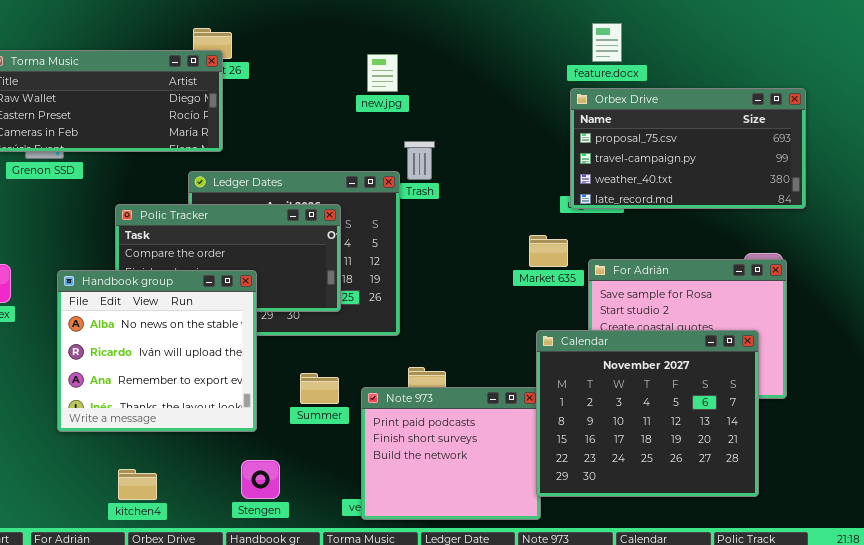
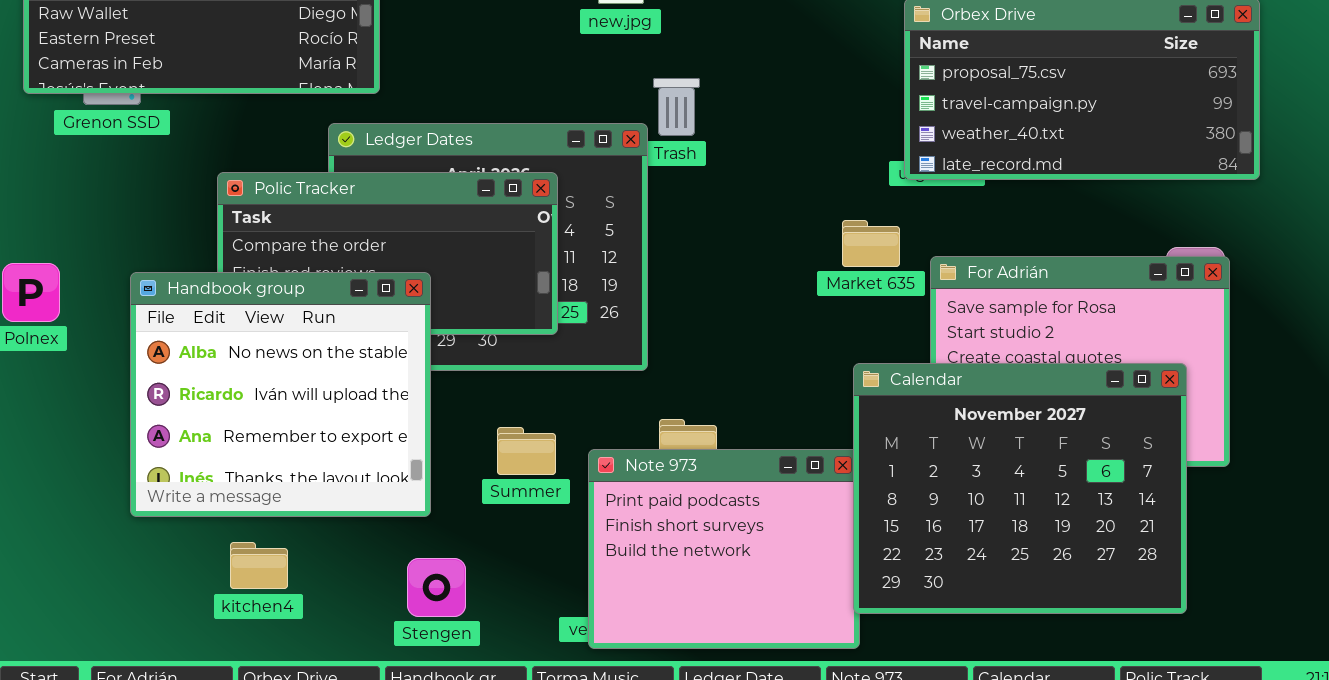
kitchen4: [118,469,157,500] -> [230,542,288,589], moved

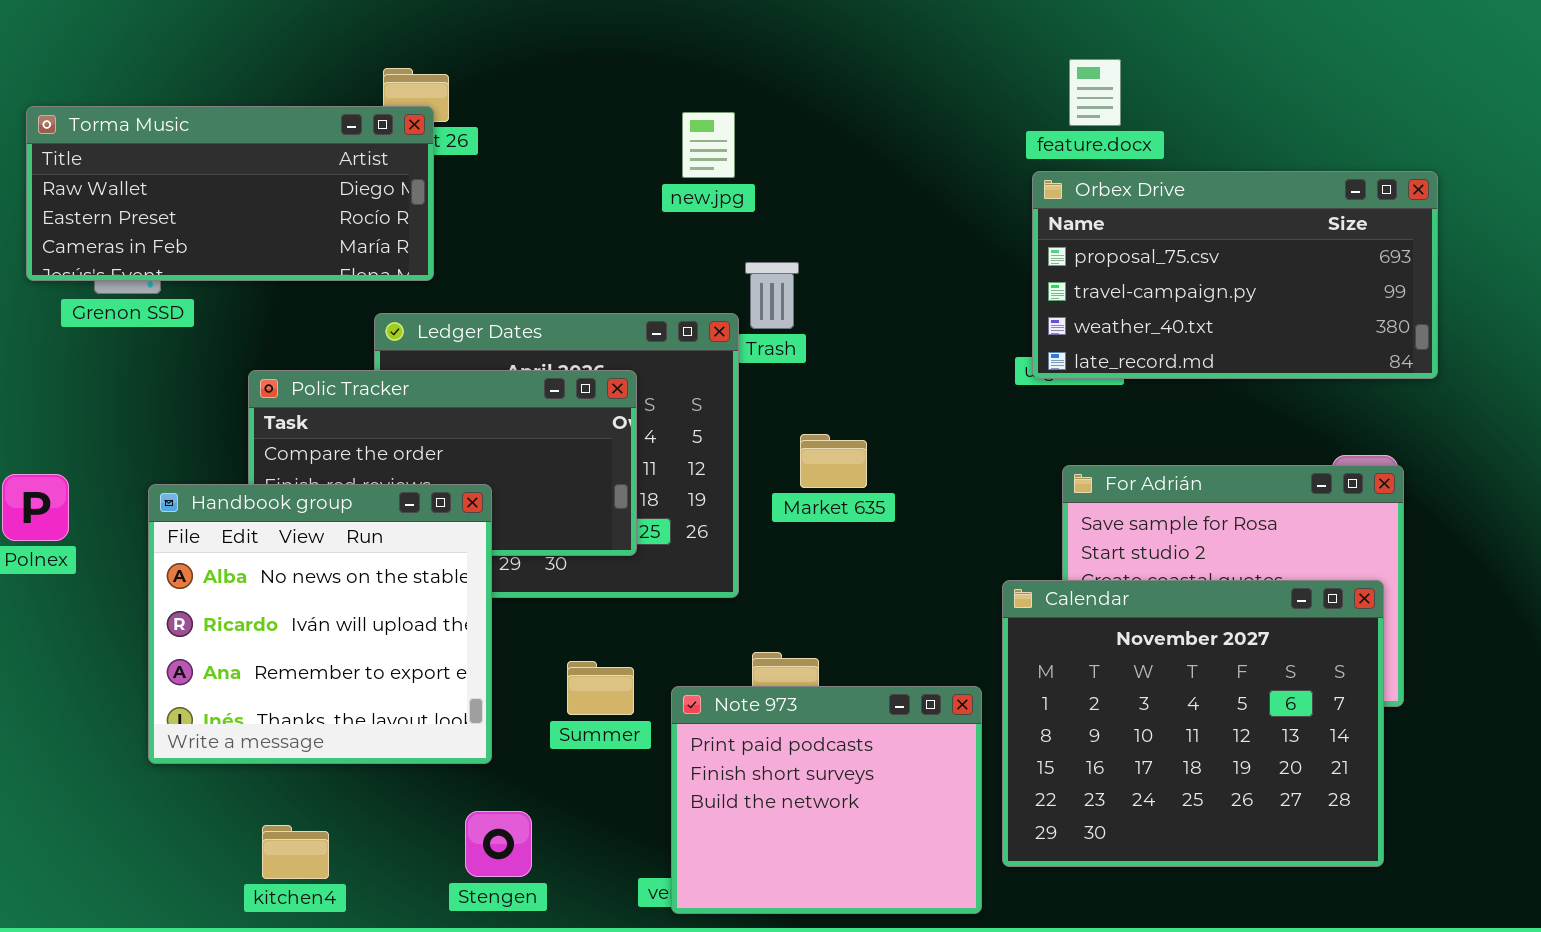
Market 635: [842,220,900,267] -> [800,434,867,488], moved
Calendar: [853,363,1187,614] -> [1002,580,1384,867], moved
kitchen4: [230,542,288,589] -> [262,825,329,879], moved

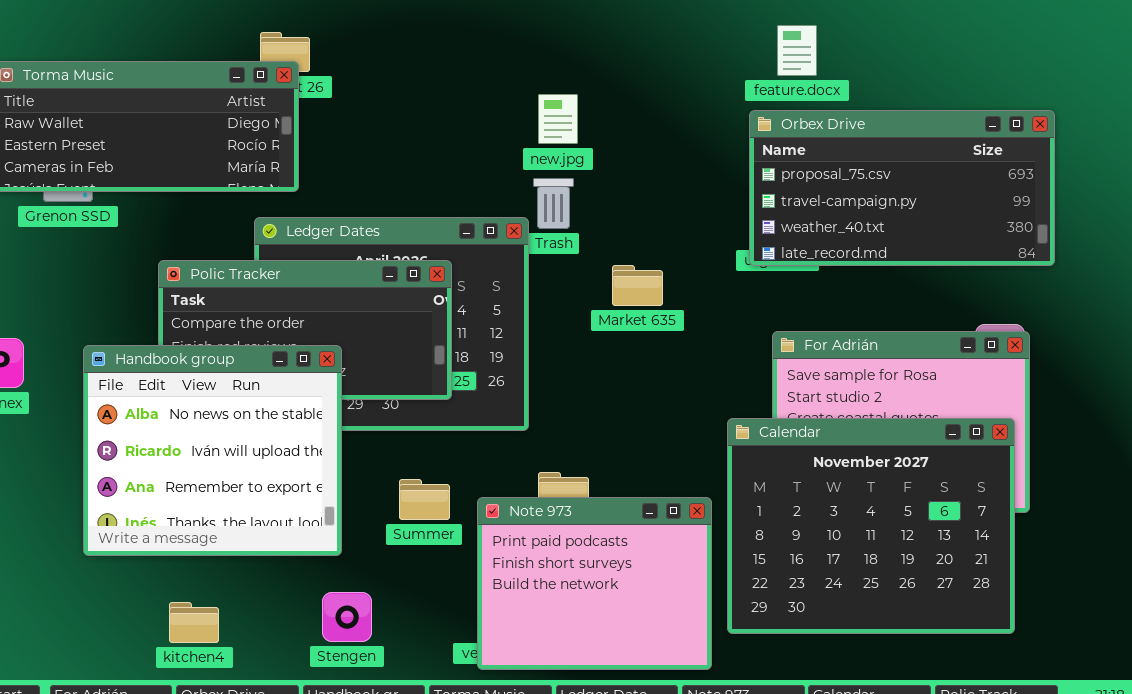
new.jpg: [682,112,735,178] -> [538,94,578,144], moved
Market 635: [800,434,867,488] -> [612,265,663,306], moved

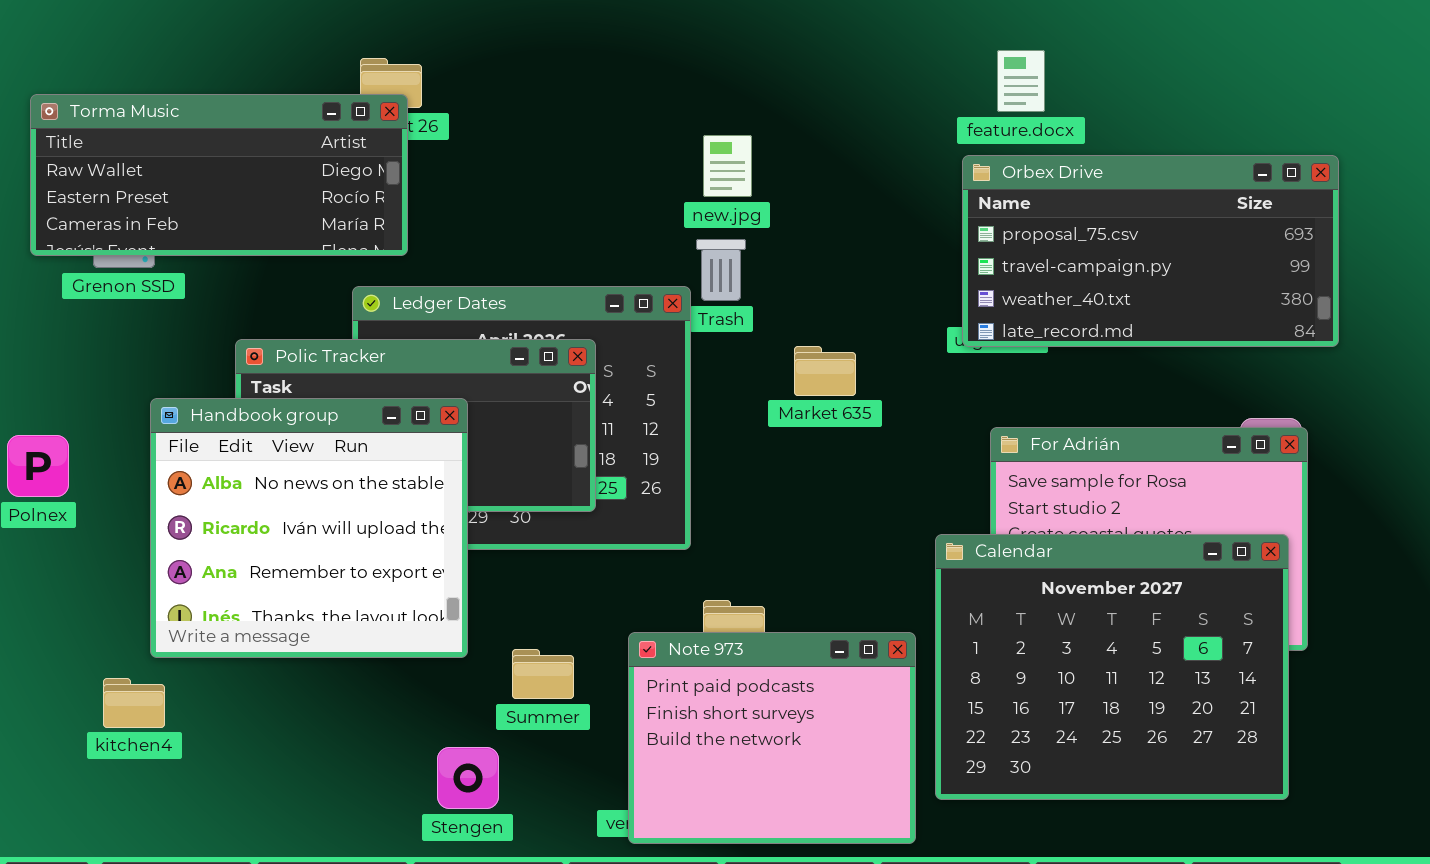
Handbook group: [83,345,342,556] -> [150,398,468,658], moved
Summer: [399,479,450,520] -> [512,649,574,699], moved
kitchen4: [169,602,219,643] -> [103,678,165,728], moved

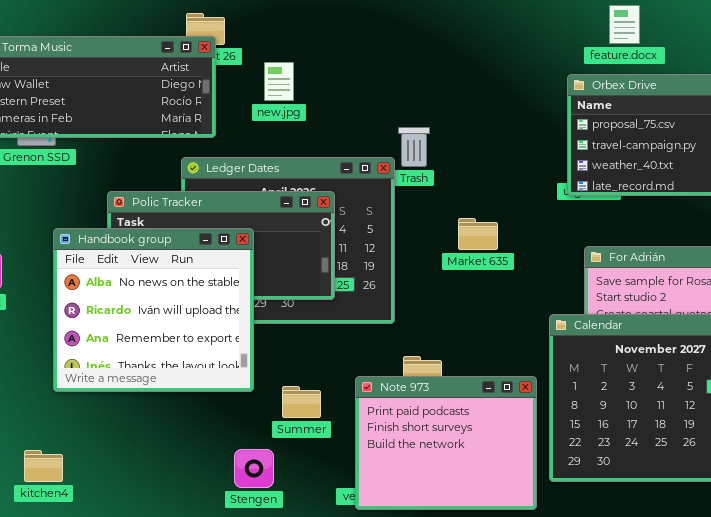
feature.docx: [997,50,1045,112] -> [609,5,640,44], moved
new.jpg: [703,135,752,197] -> [264,62,294,101], moved
Market 635: [794,346,856,396] -> [458,218,498,250], moved
kitchen4: [103,678,165,728] -> [24,450,63,482], moved

